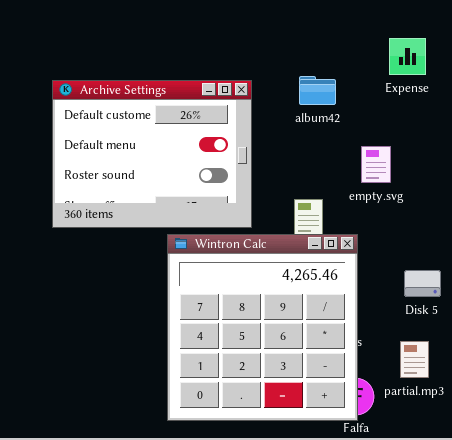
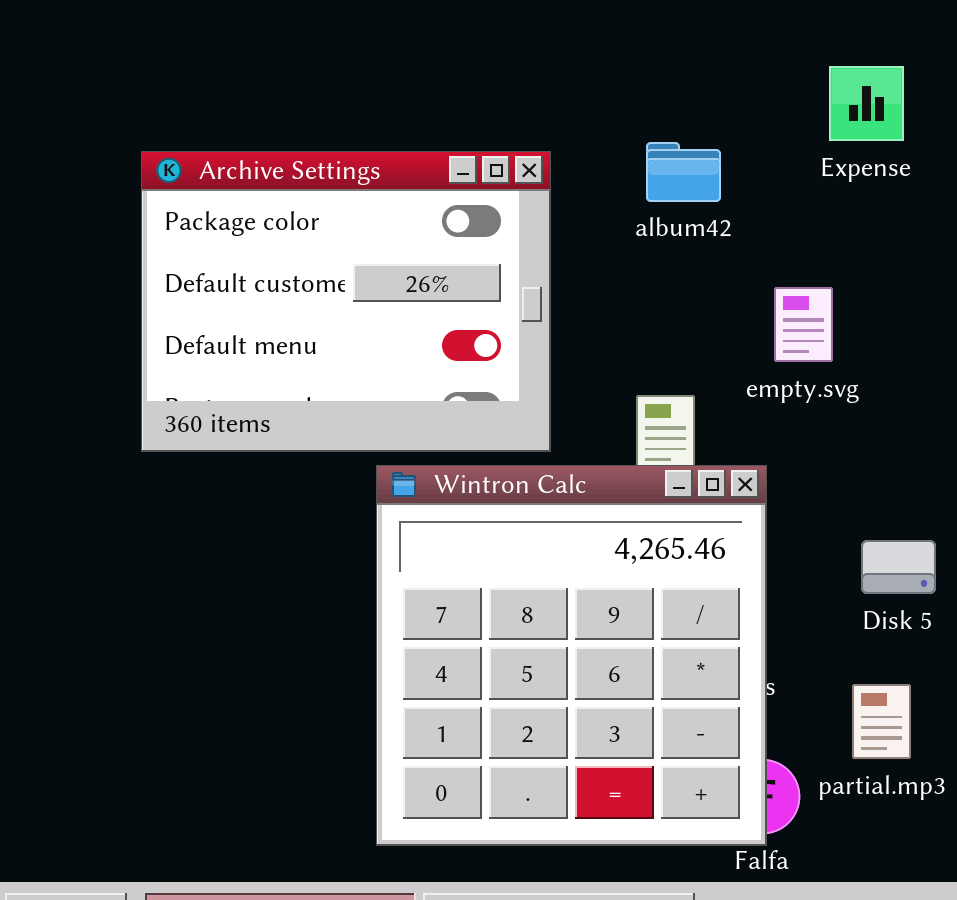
Archive Settings: [52,80,252,228] -> [141,151,551,452], scrolled up 1 row

